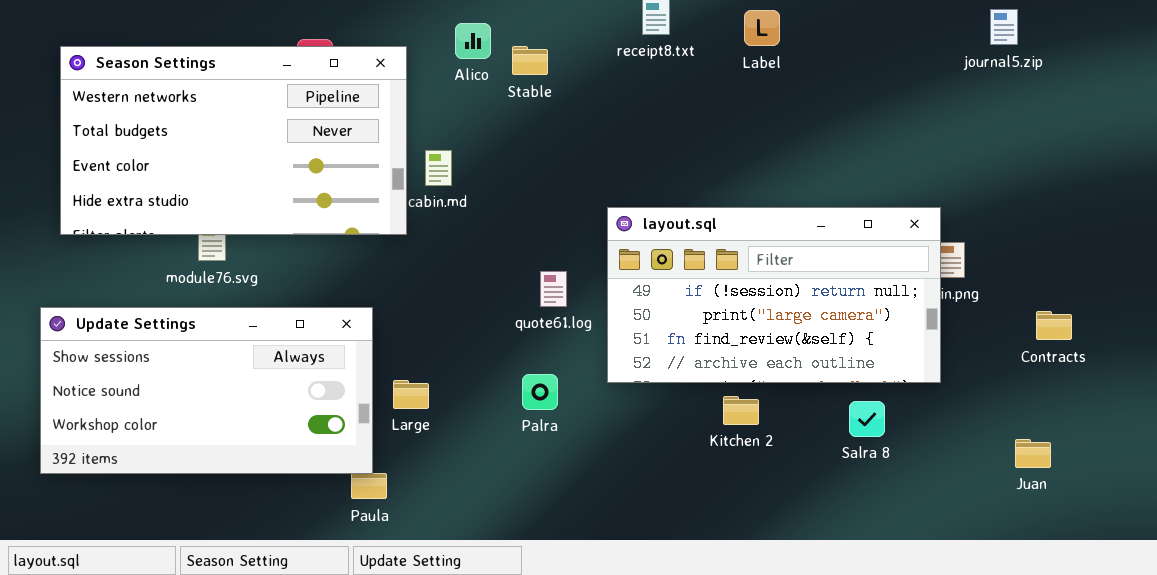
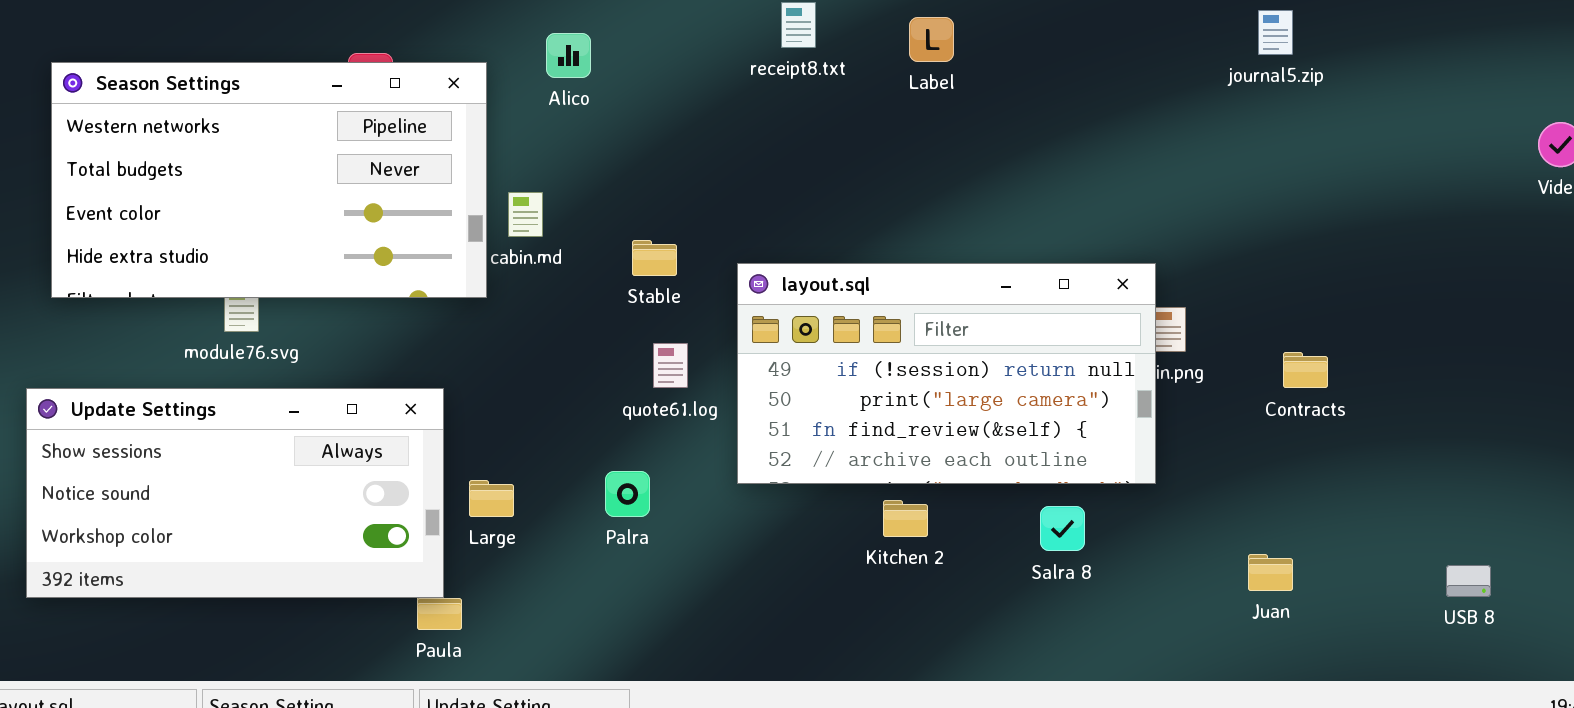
journal5.zip: [990,9,1018,45] -> [1258,10,1293,55], moved
Stable: [512,46,548,75] -> [632,240,677,276], moved
Contracts: [1036,311,1072,340] -> [1283,352,1328,388], moved
Palra: [522,374,558,410] -> [605,471,650,517], moved

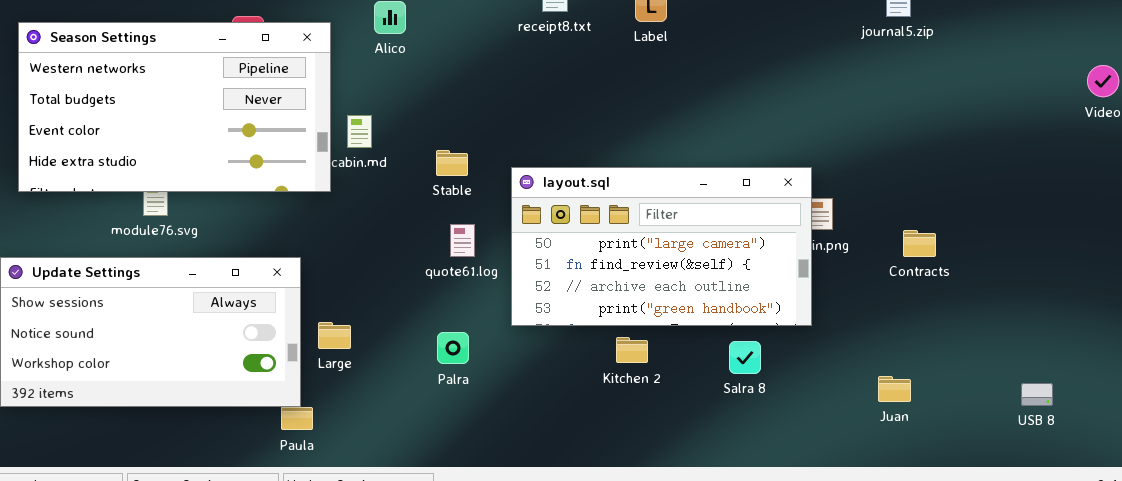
layout.sql: [737,263,1156,484] -> [511,167,812,326], scrolled down 1 row
Palra: [605,471,650,517] -> [437,332,469,364], moved

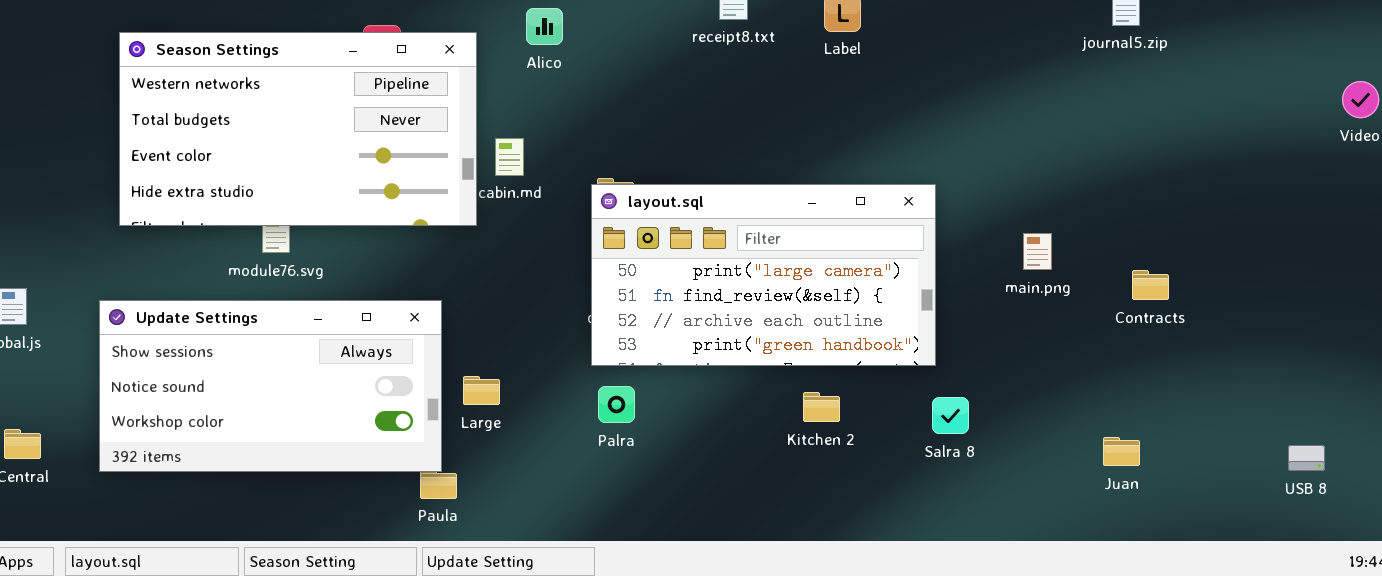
layout.sql: [511,167,812,326] -> [591,184,936,366], moved
USB 8: [1021,383,1053,406] -> [1288,445,1325,471], moved

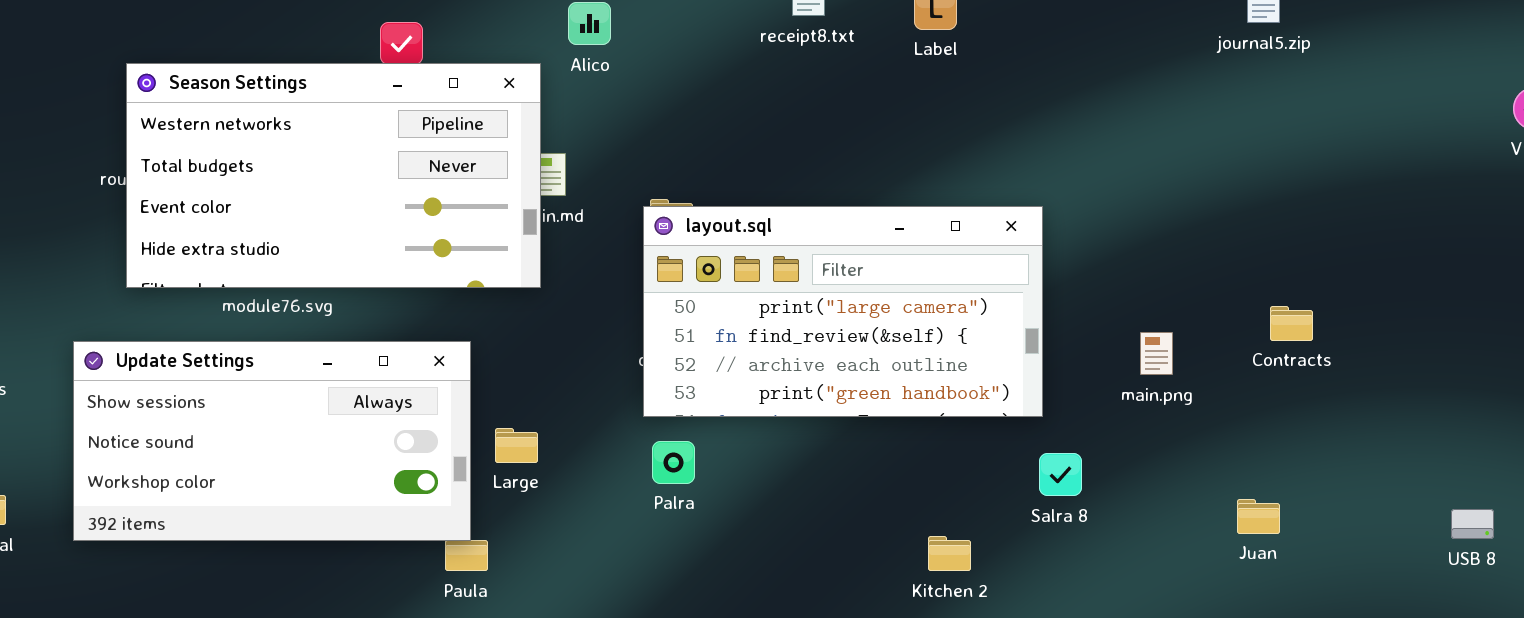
Season Settings: [119,32,477,226] -> [126,63,541,288], moved
main.png: [1023,233,1052,270] -> [1140,332,1173,375], moved
Kitchen 2: [803,392,840,422] -> [928,536,971,571], moved

